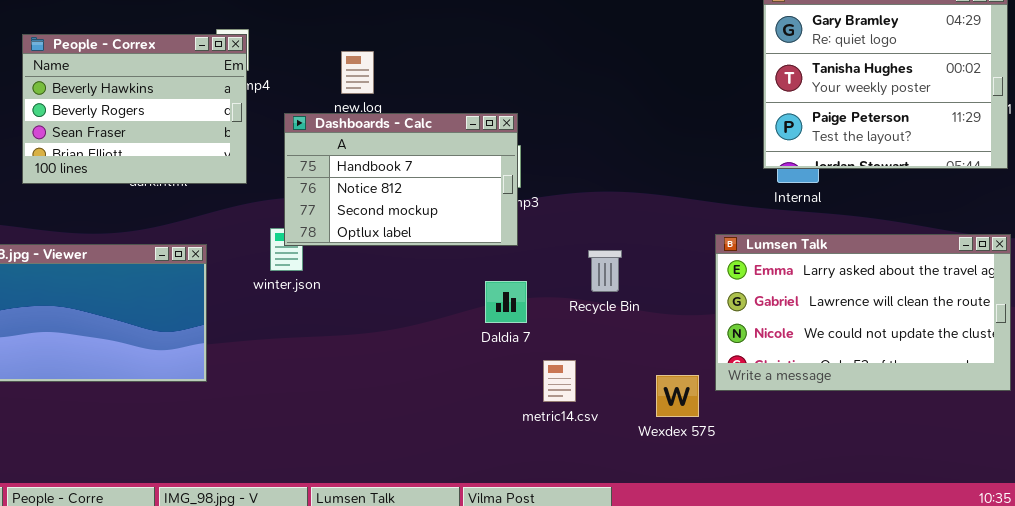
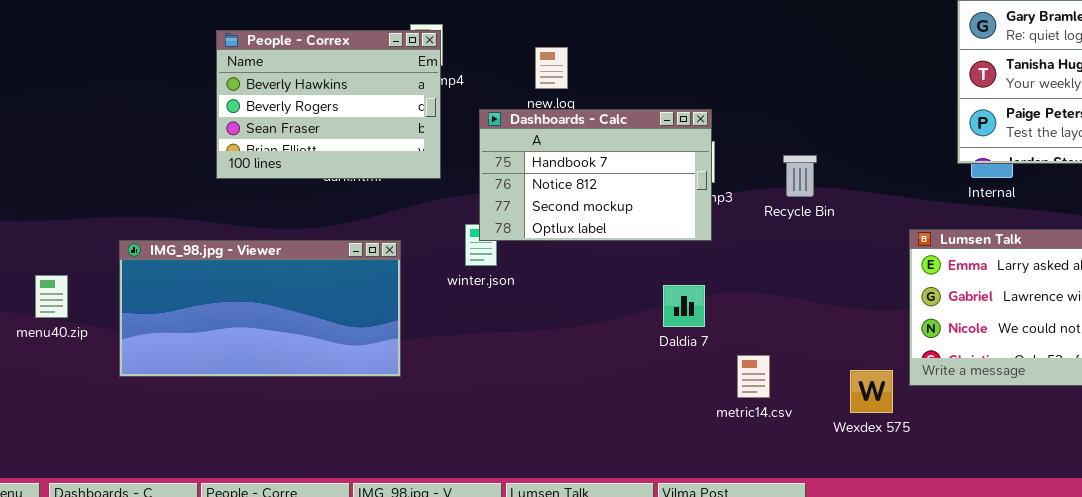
Recycle Bin: [588,250,622,292] -> [783,155,817,197], moved
Daldia 7: [485,281,527,323] -> [663,285,705,327], moved

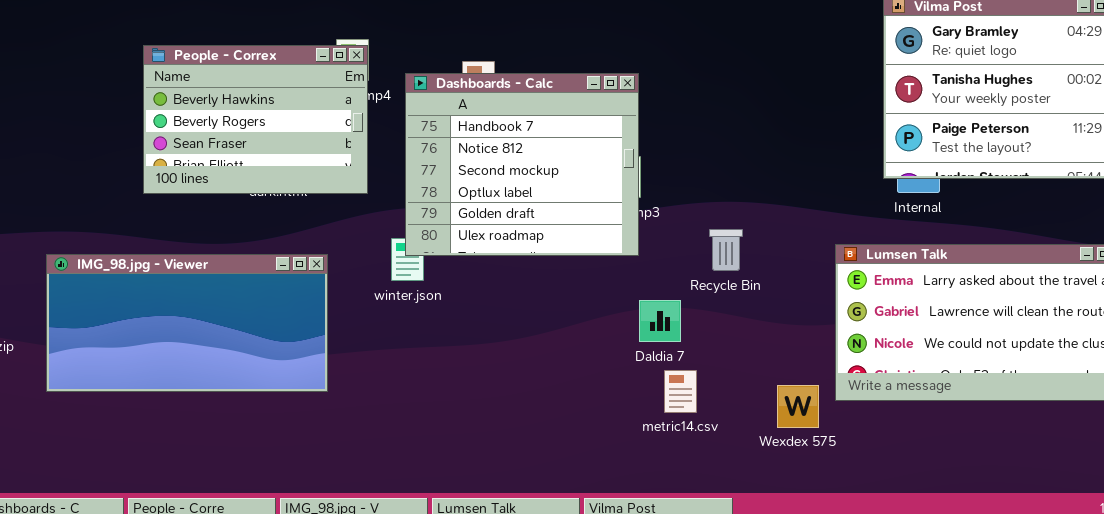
Dashboards - Calc: [479,109,712,241] -> [405,73,639,256], resized
Recycle Bin: [783,155,817,197] -> [709,229,743,271], moved
Daldia 7: [663,285,705,327] -> [639,300,681,342], moved

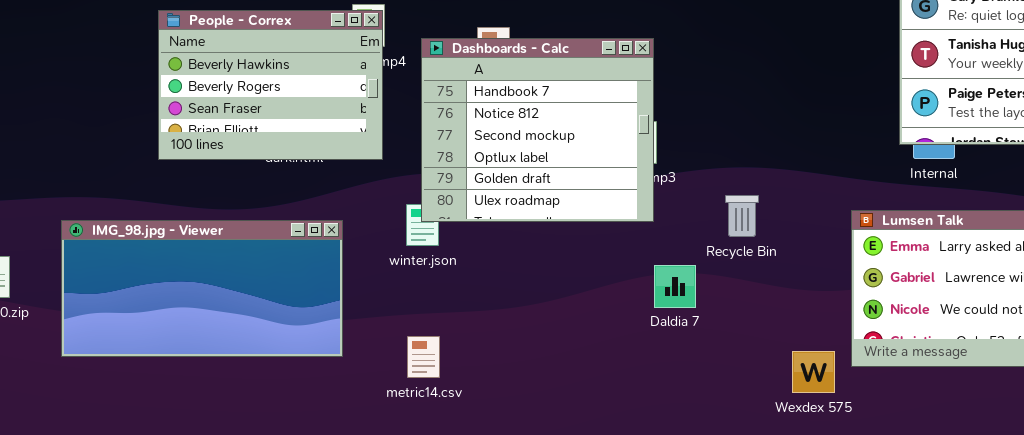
metric14.csv: [664,370,697,413] -> [407,336,440,378], moved

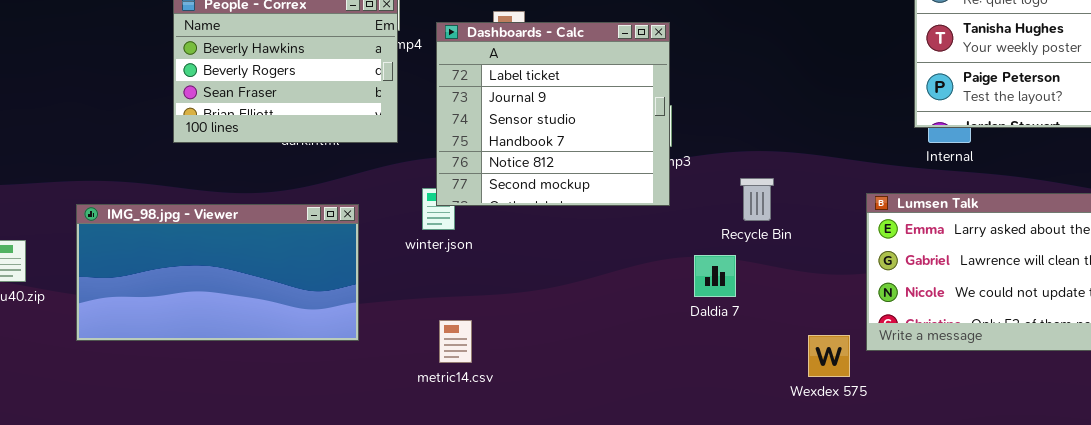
Dashboards - Calc: [421,38,654,222] -> [436,22,670,206], scrolled up 3 rows
Daldia 7: [654,265,696,308] -> [694,255,736,297], moved
metric14.csv: [407,336,440,378] -> [439,320,472,363], moved

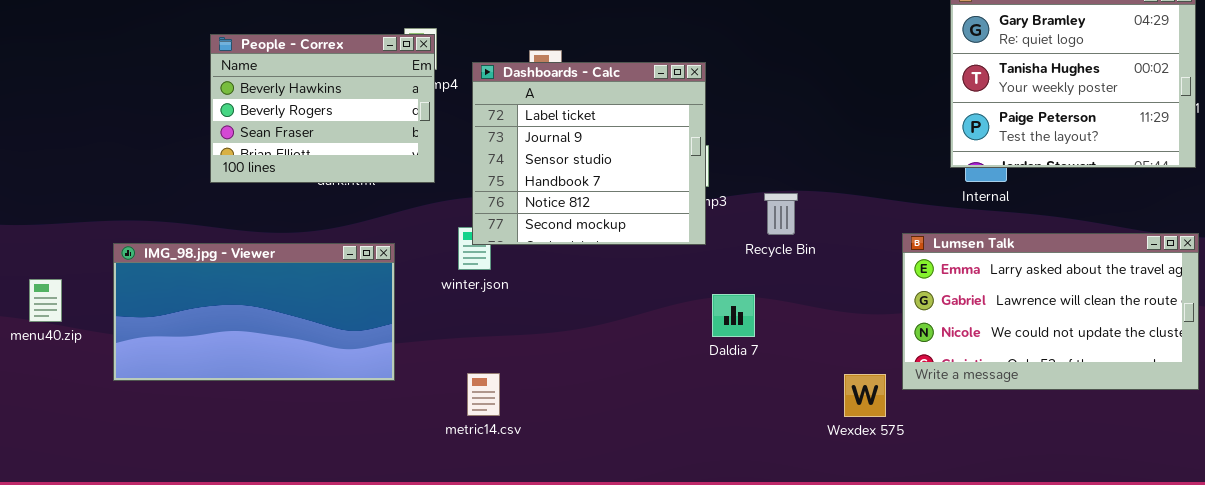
Recycle Bin: [740,178,774,221] -> [764,193,798,235], moved
Daldia 7: [694,255,736,297] -> [712,294,755,337], moved
metric14.csv: [439,320,472,363] -> [467,373,500,416], moved

